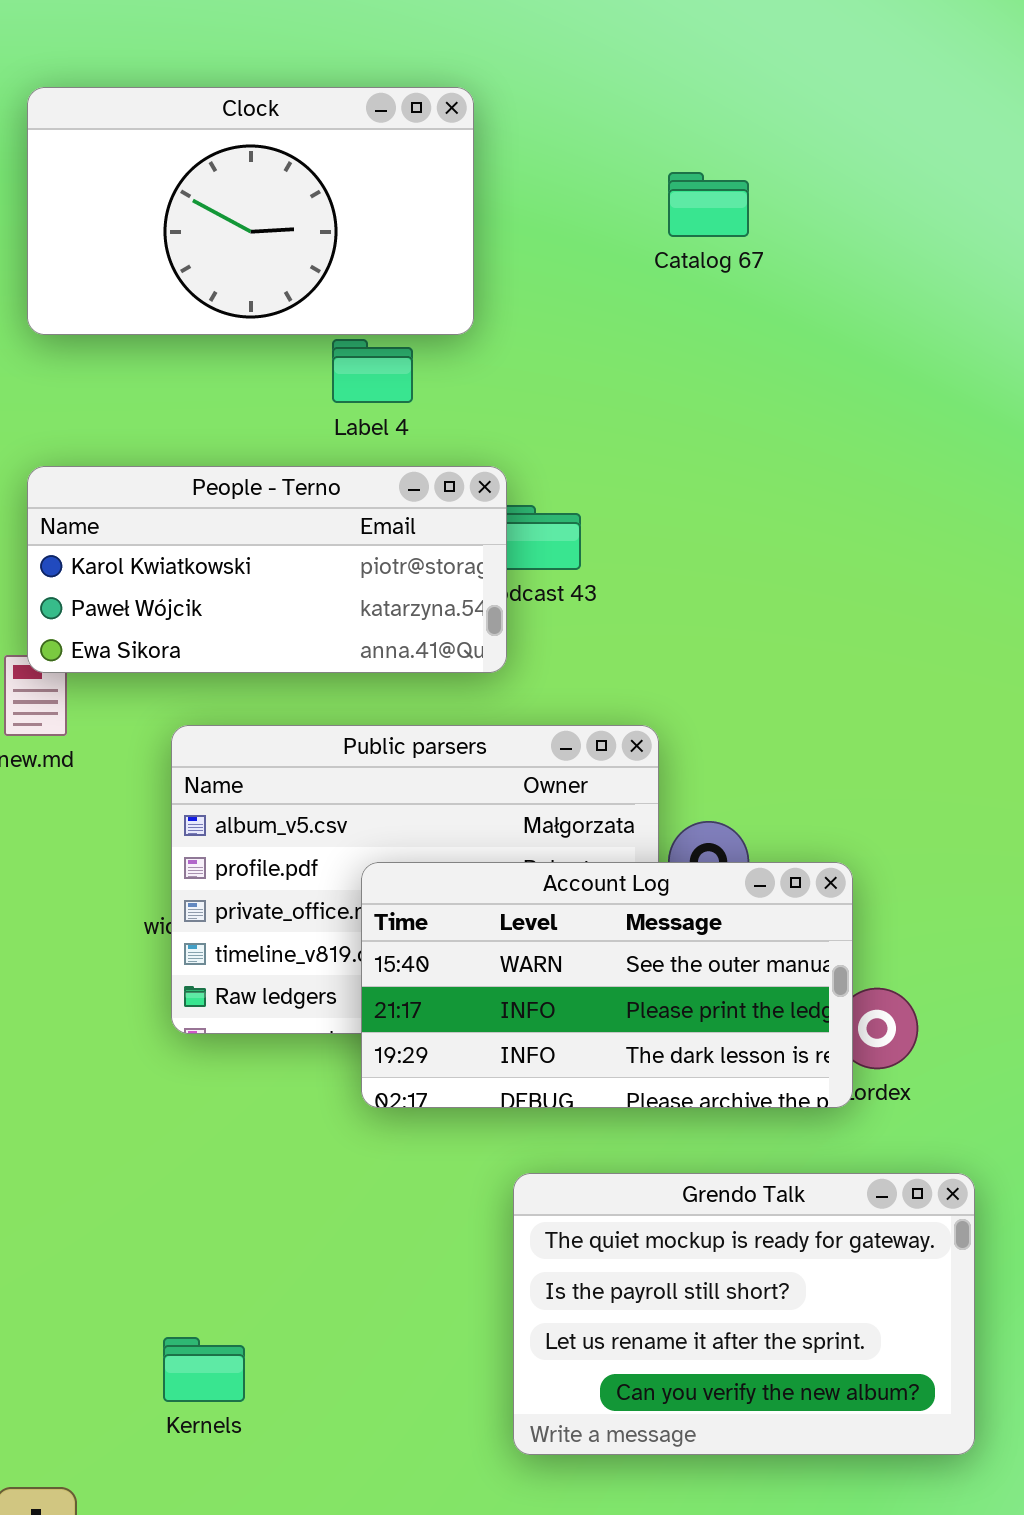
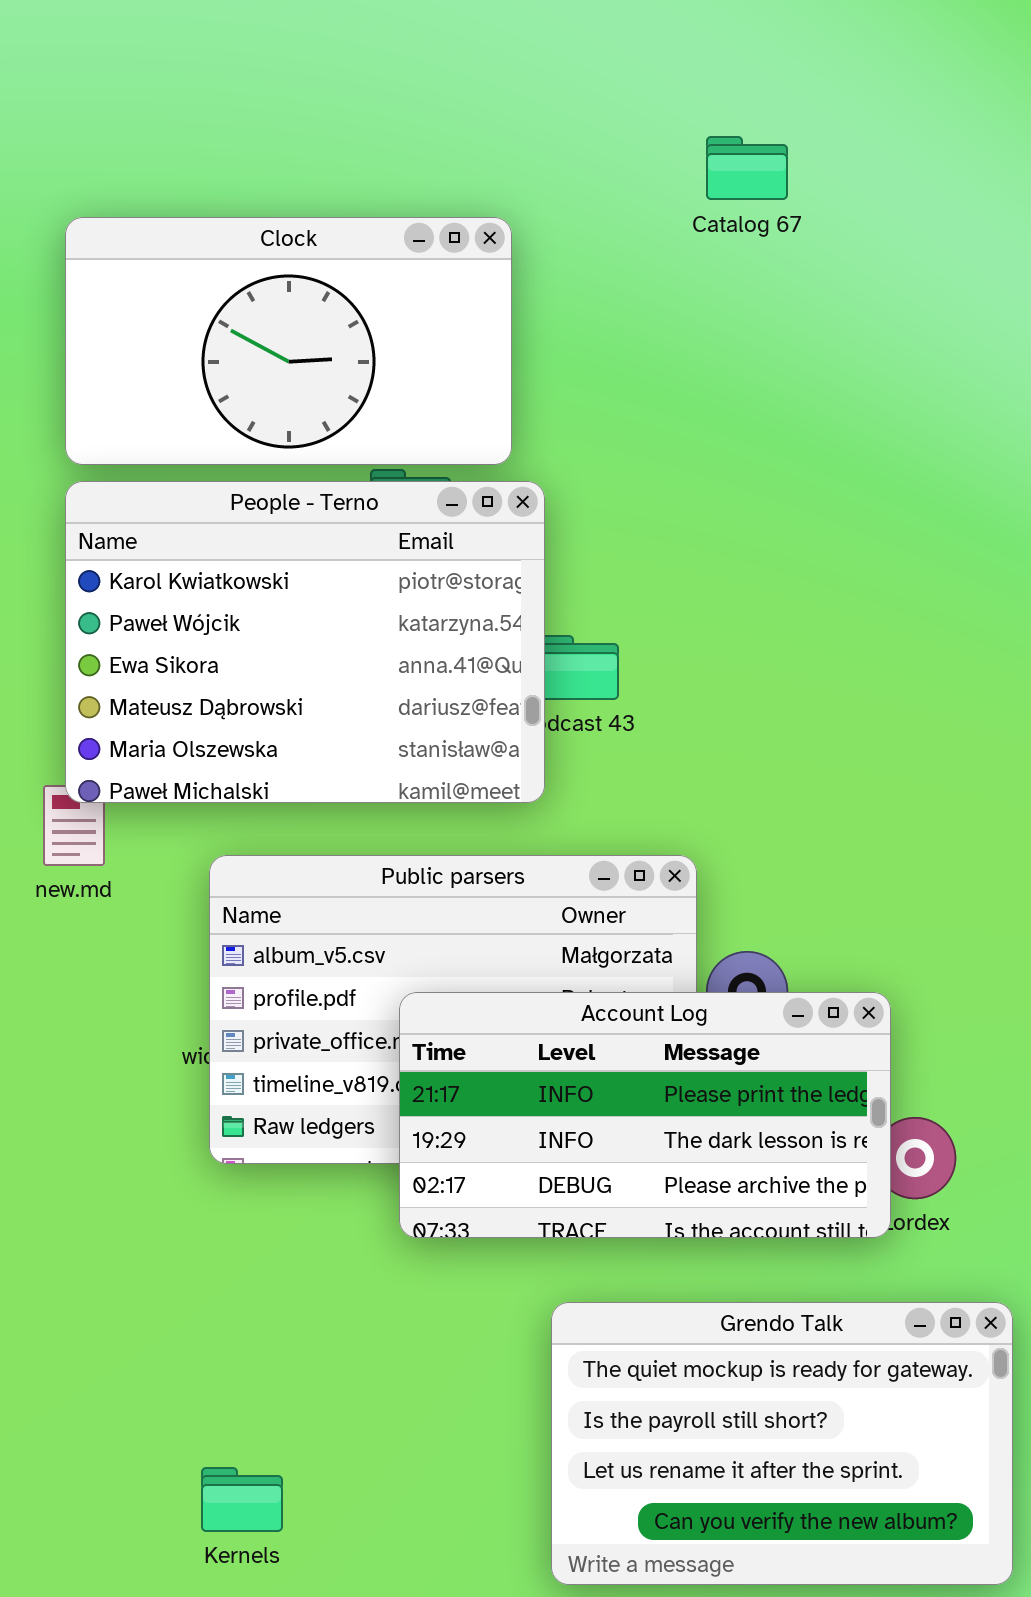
Catalog 67: [668,172,749,237] -> [706,136,788,200], moved
People - Terno: [27,466,507,673] -> [65,481,545,803], resized
Account Log: [361,862,853,1108] -> [399,992,891,1238], scrolled down 1 row

